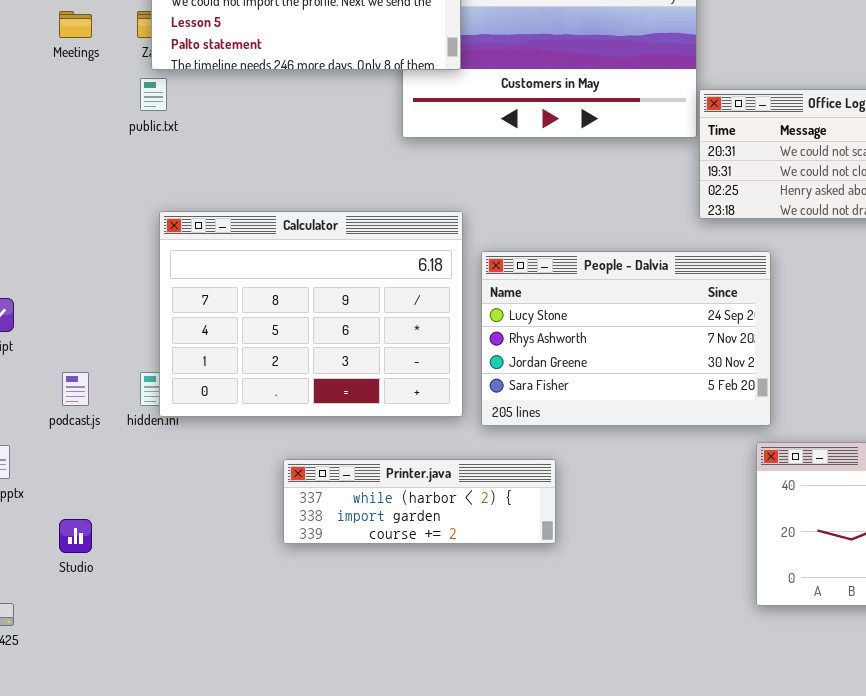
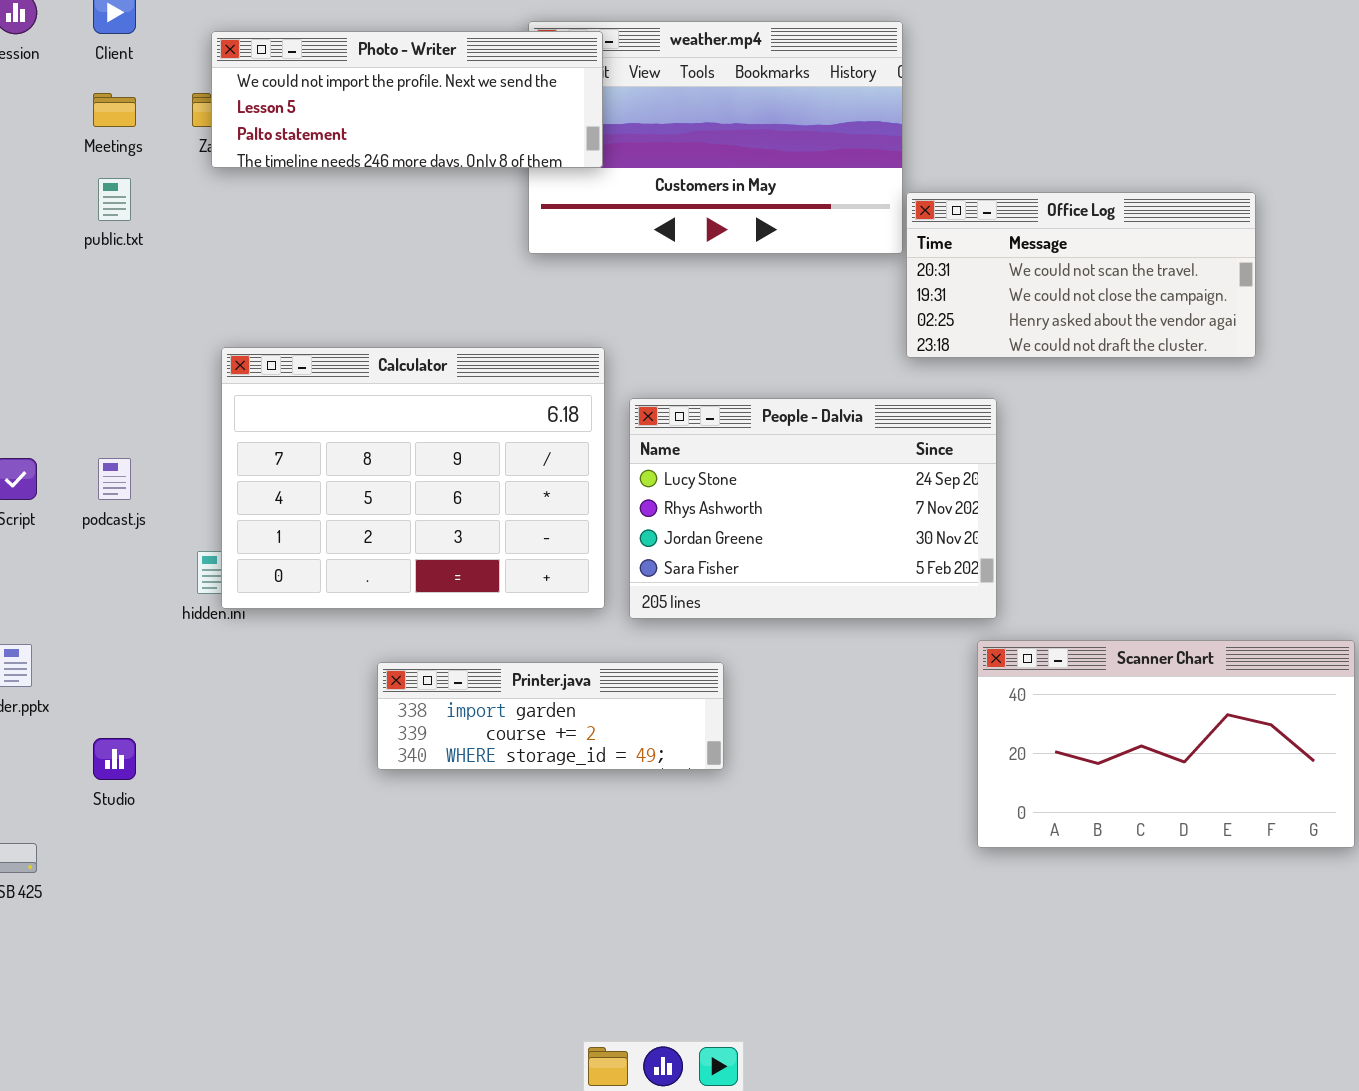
public.txt: [140,78,167,111] -> [98,178,131,221], moved
podcast.js: [62,372,89,406] -> [98,458,131,500], moved
Printer.java: [283,459,556,544] -> [377,662,724,770], scrolled down 1 row

